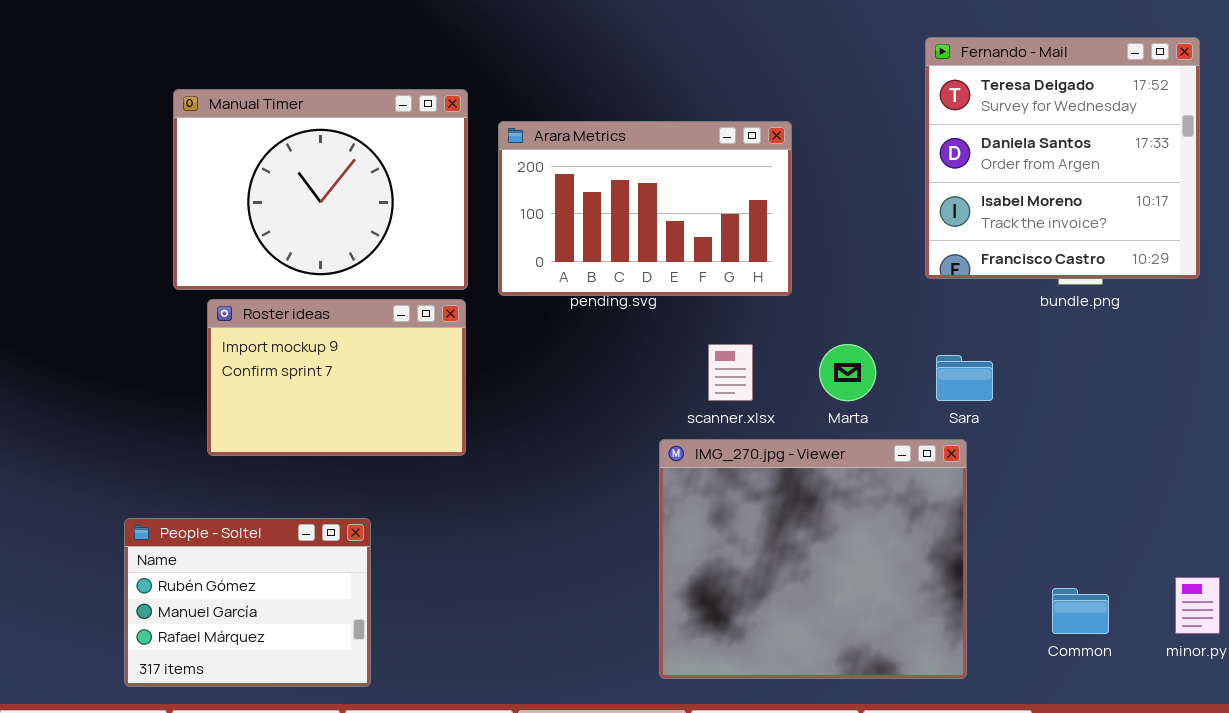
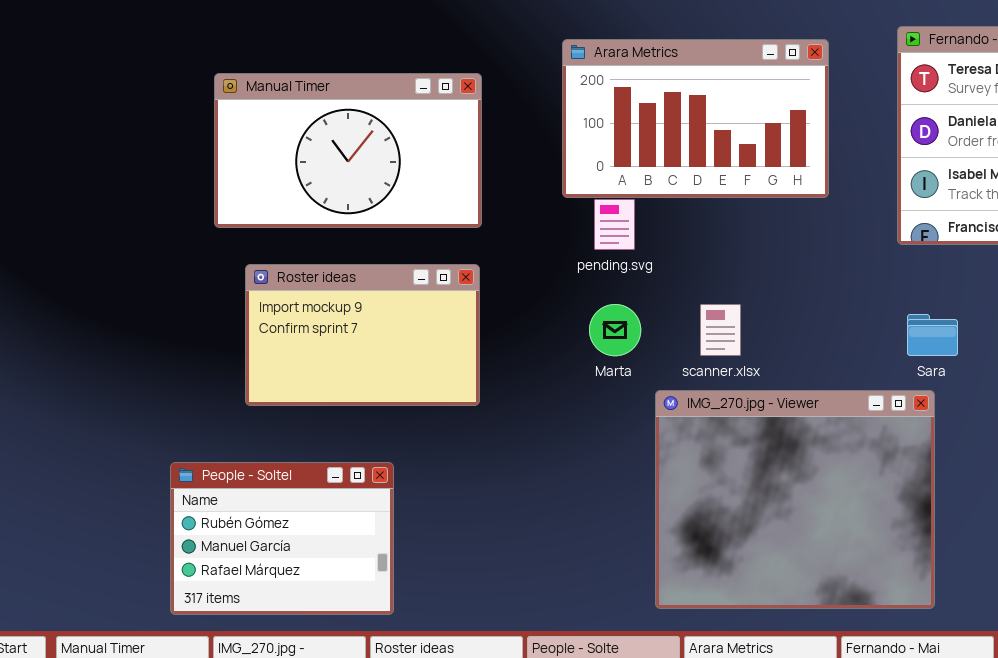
Manual Timer: [173,89,468,290] -> [214,73,482,228], resized
Arara Metrics: [498,121,792,296] -> [562,39,829,198], moved
Marta: [819,344,876,401] -> [589,304,641,356], moved

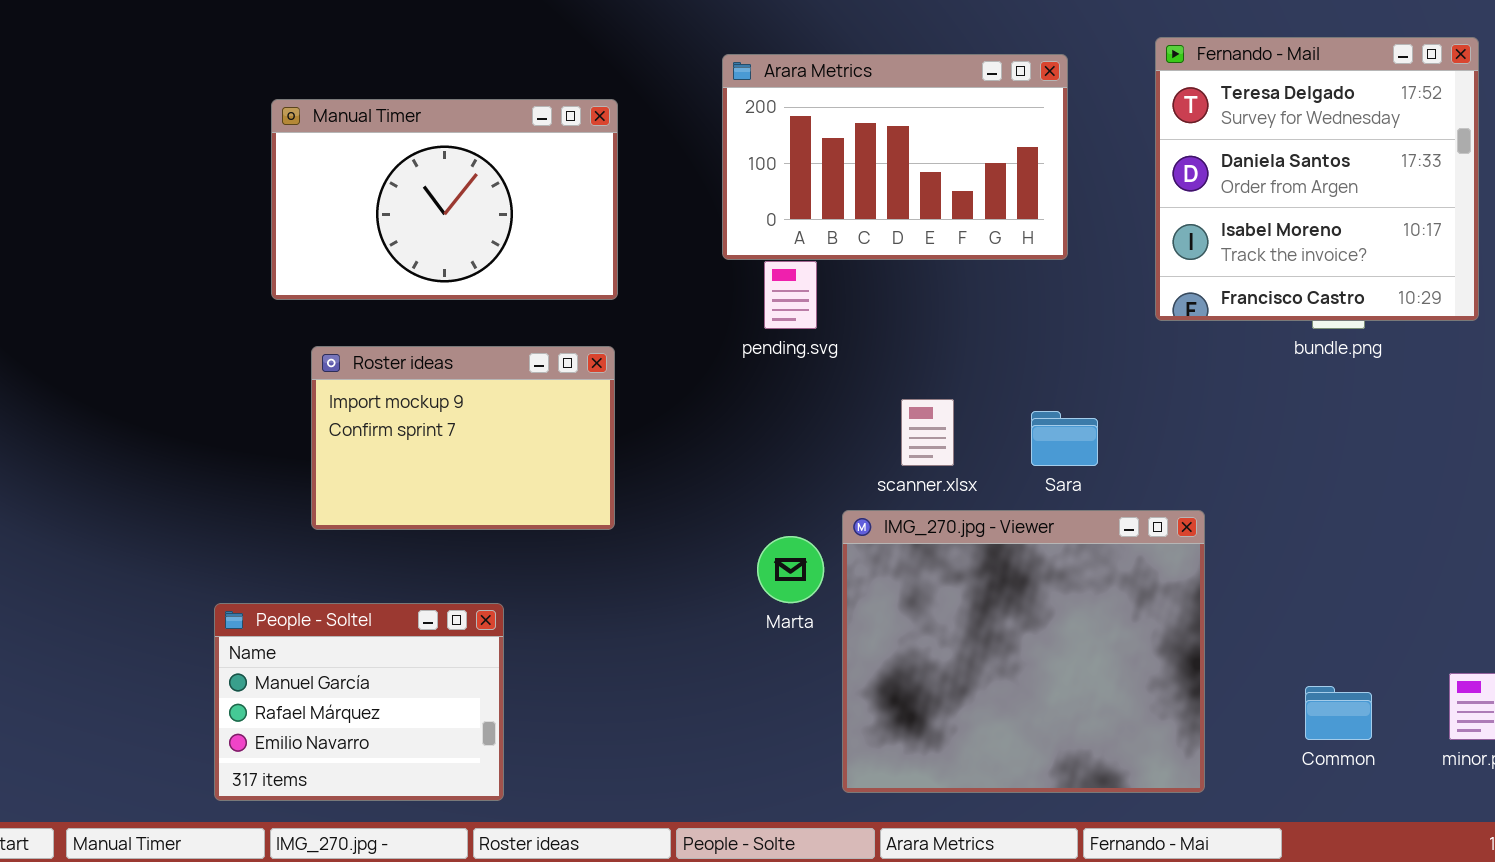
Marta: [589,304,641,356] -> [757,536,824,603], moved
Sara: [907,314,958,356] -> [1031,411,1098,466], moved
People - Soltel: [170,462,394,615] -> [214,603,504,801], scrolled down 1 row

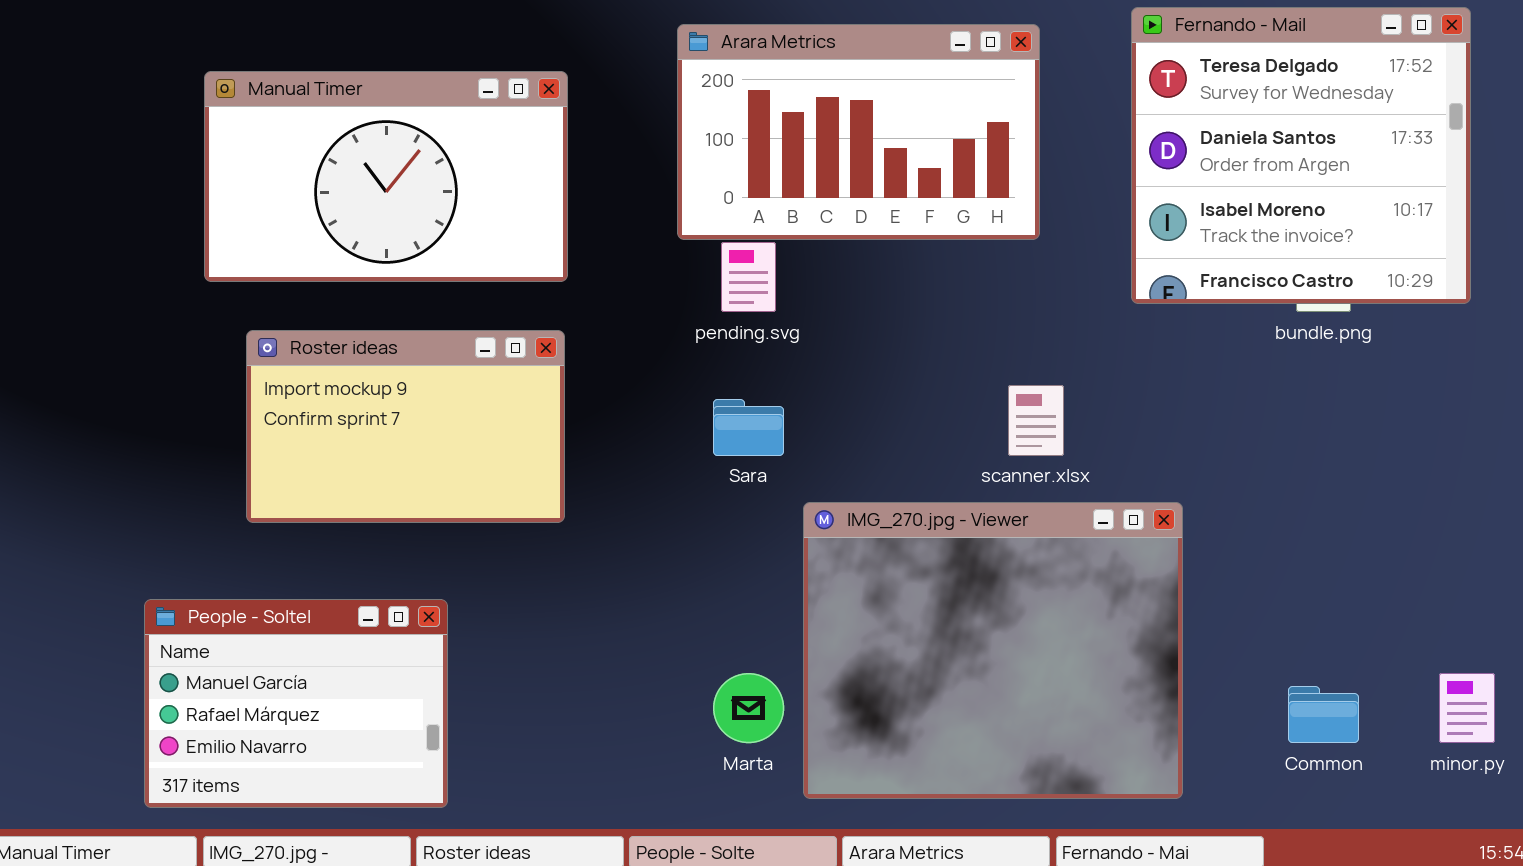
scanner.xlsx: [901,399,954,466] -> [1008,385,1064,456], moved
Sara: [1031,411,1098,466] -> [713,399,784,456], moved
Marta: [757,536,824,603] -> [713,673,784,743], moved

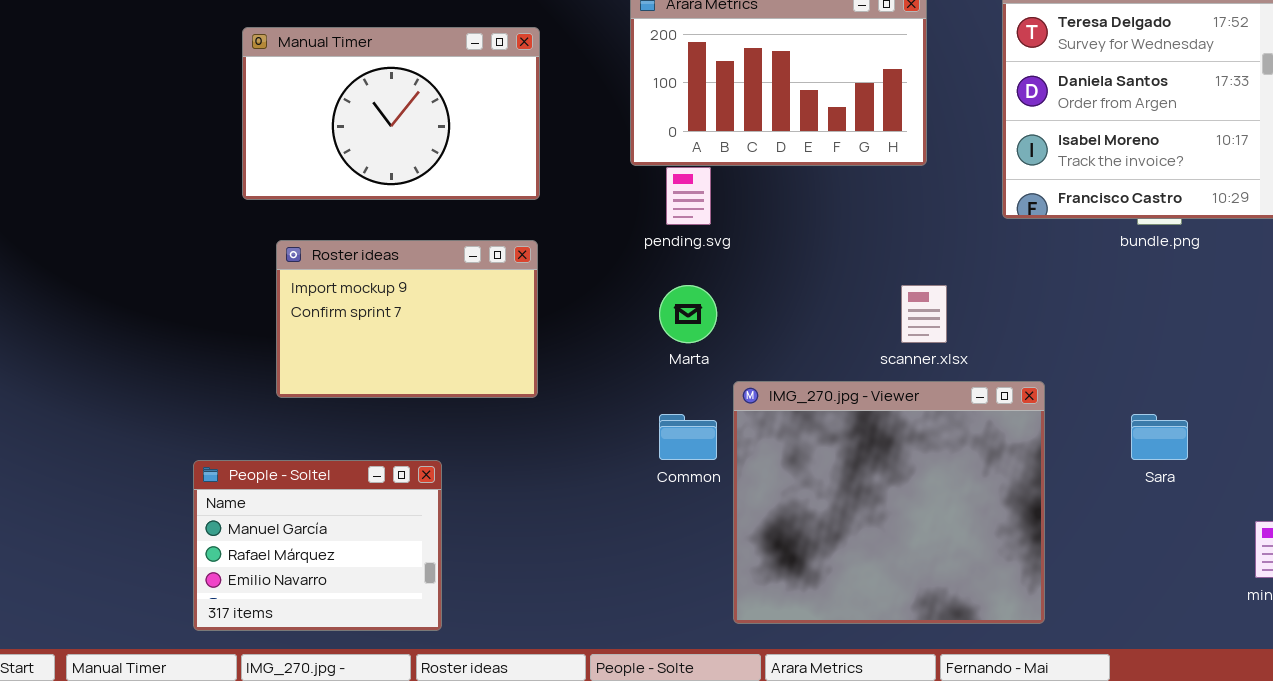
Sara: [713,399,784,456] -> [1131,414,1188,460], moved
Marta: [713,673,784,743] -> [659,285,717,343], moved
Common: [1288,686,1359,743] -> [659,414,717,460], moved

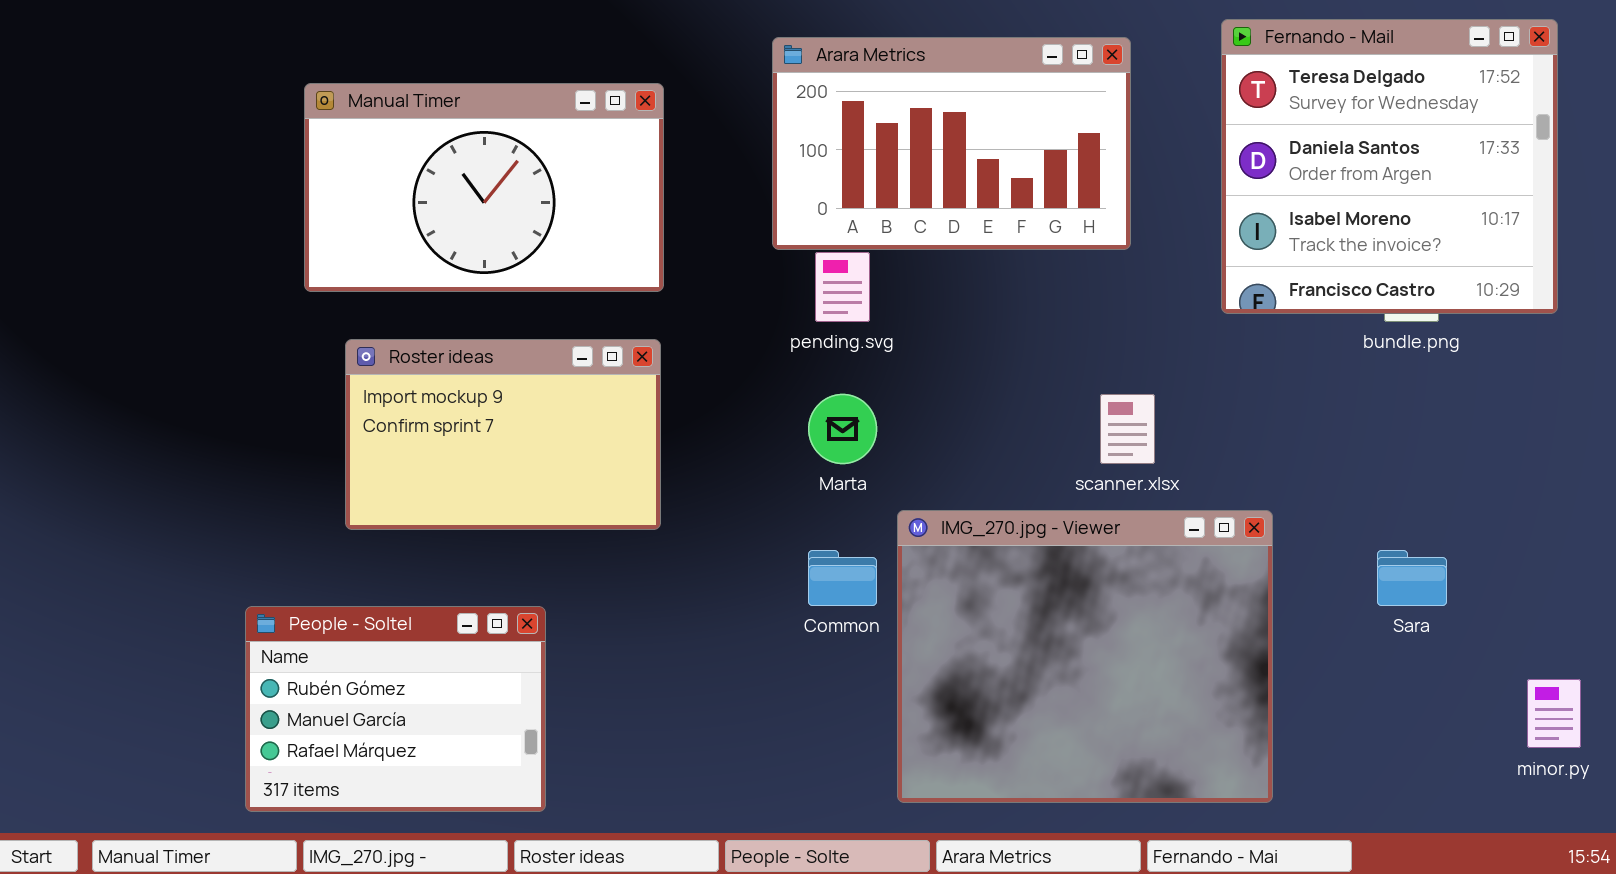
People - Soltel: [193,460,442,631] -> [245,606,546,812], scrolled up 1 row

